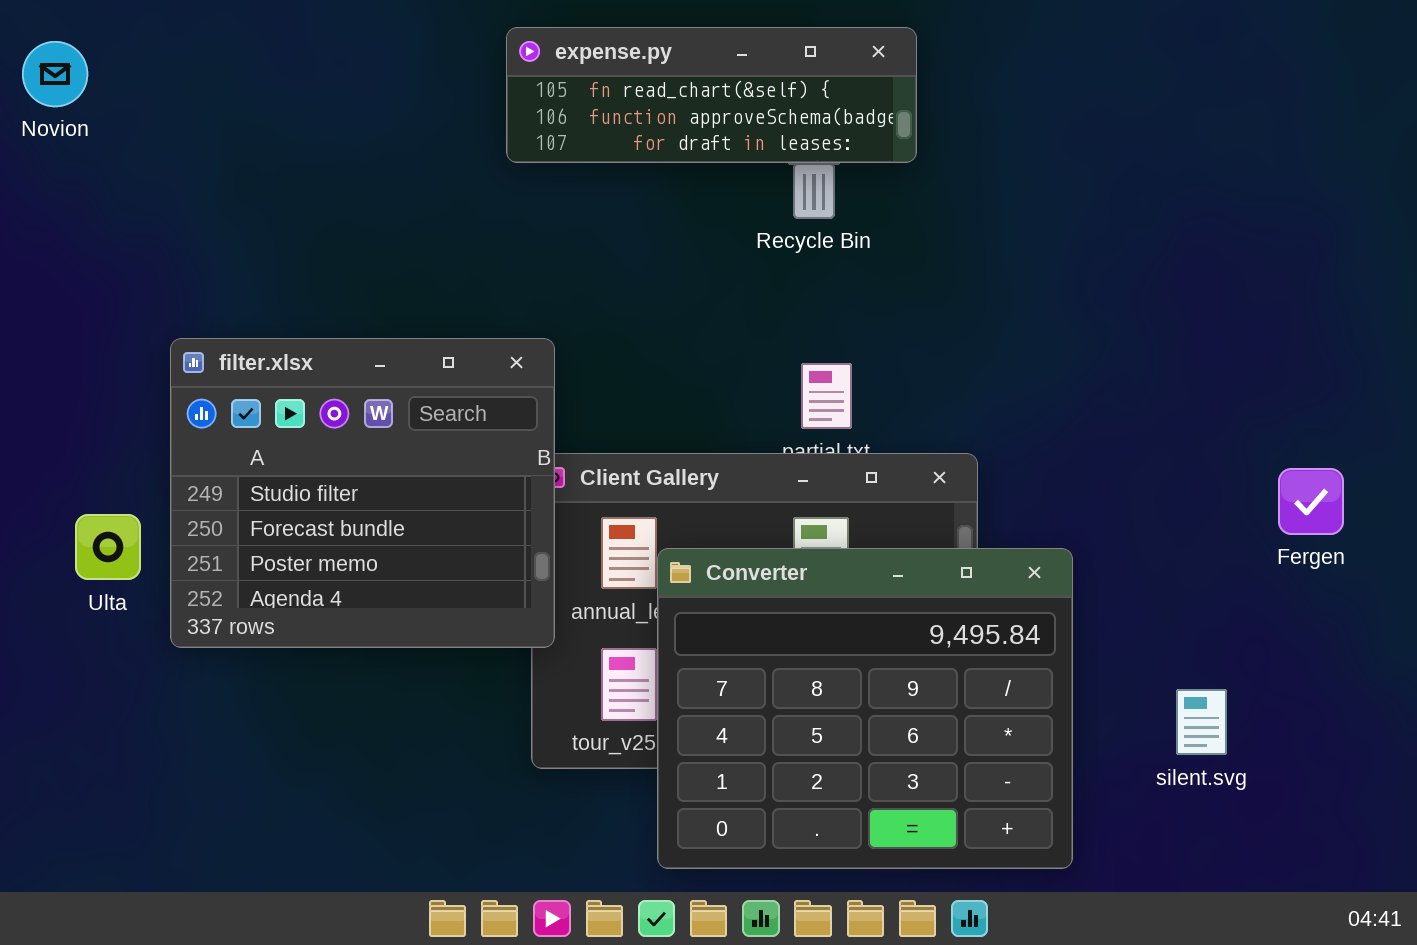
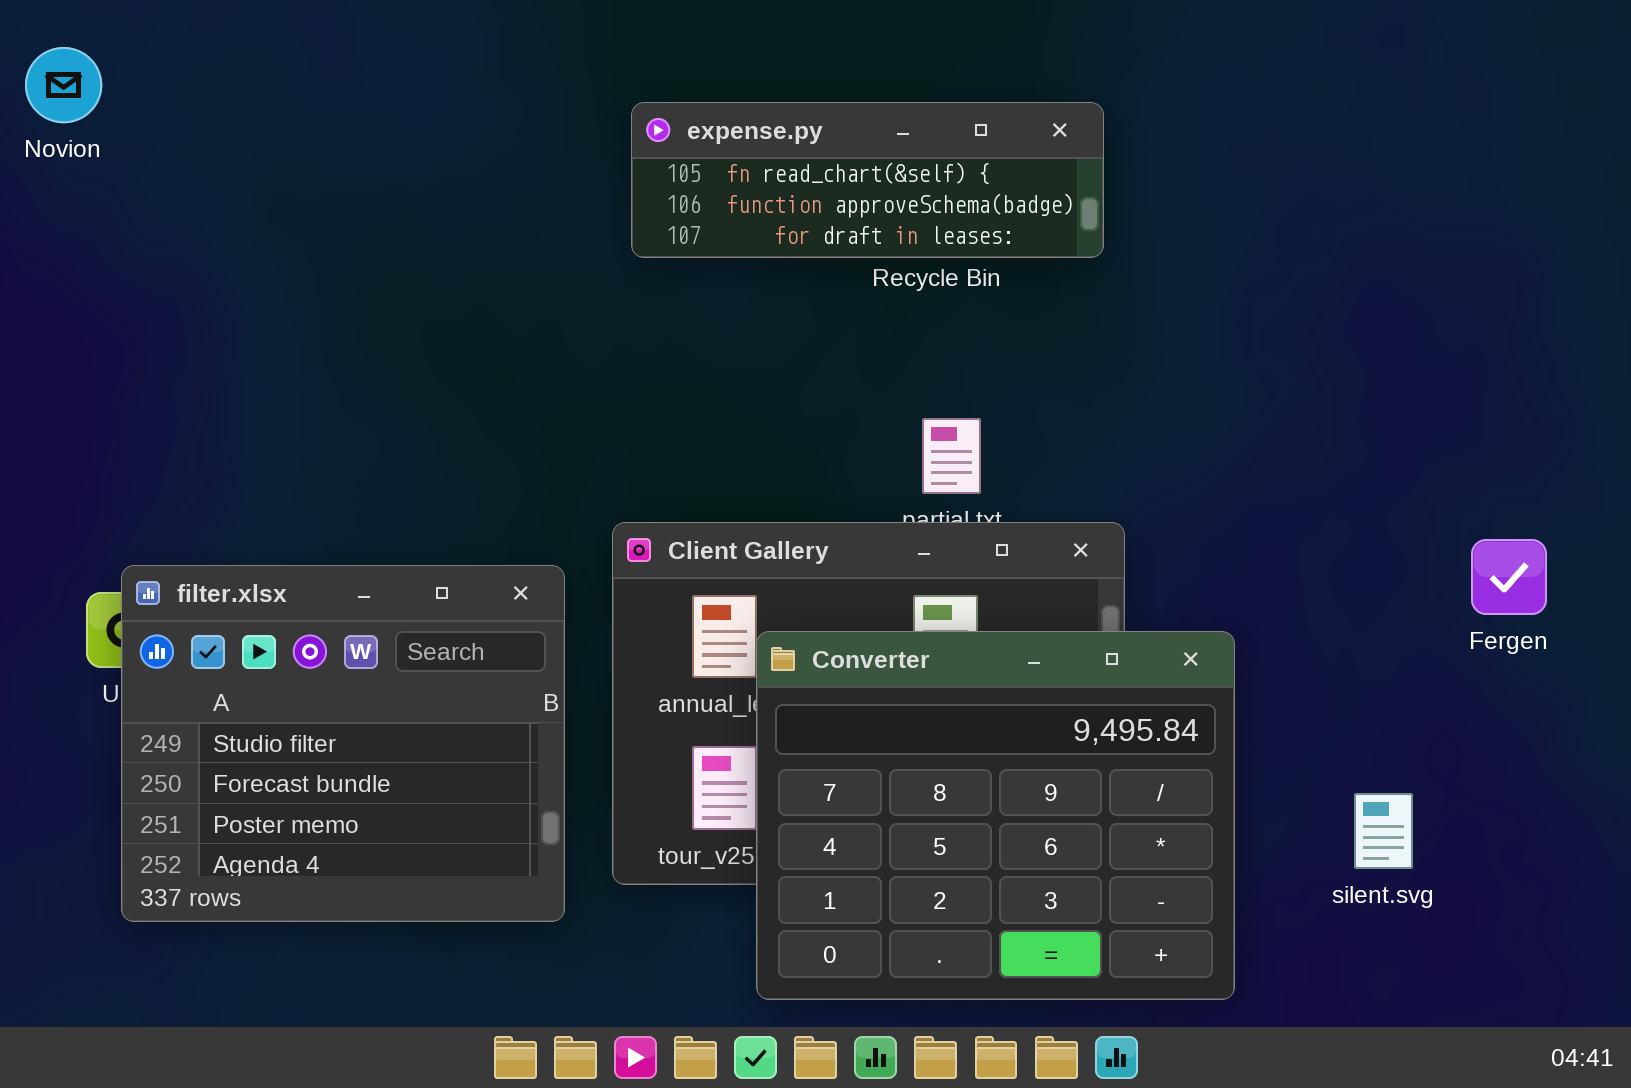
expense.py: [506,27,917,163] -> [631,102,1104,258], moved
filter.xlsx: [170,338,555,648] -> [121,565,565,922], moved

